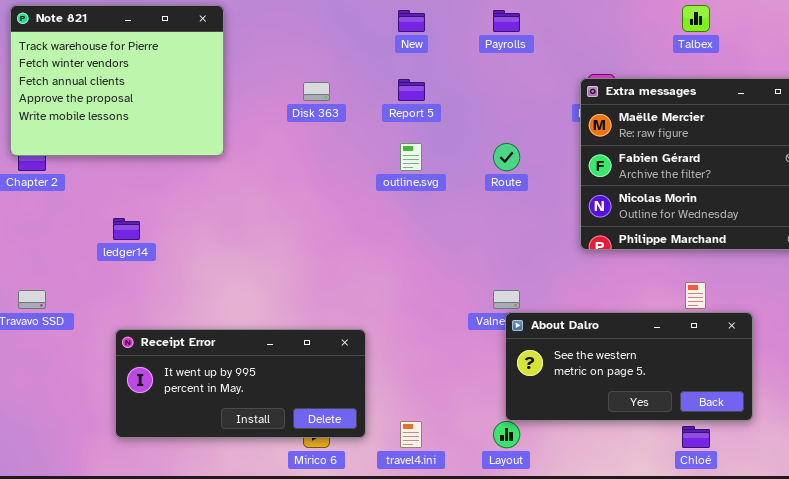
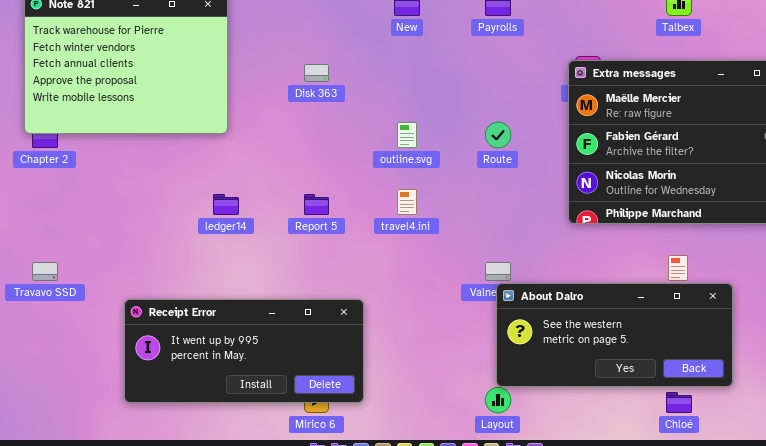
Report 5: [398,79,425,101] -> [304,194,329,215], moved
ledger14: [113,218,140,240] -> [213,194,239,215], moved
travel4.ini: [400,421,422,448] -> [397,189,417,215], moved

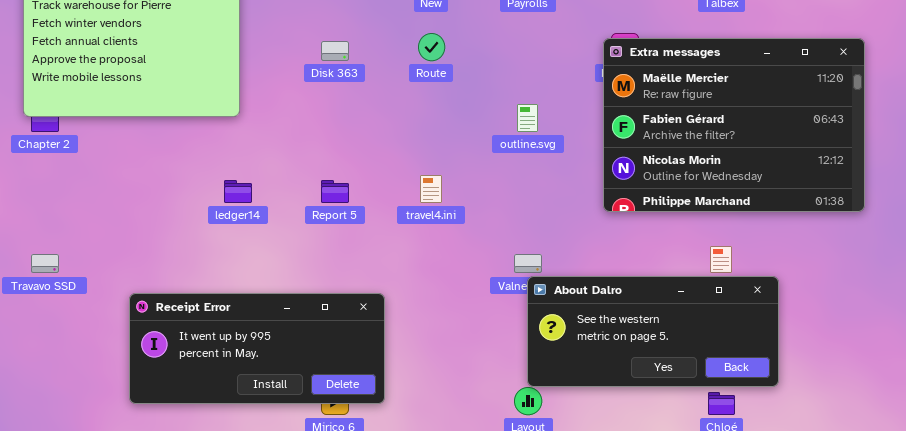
outline.svg: [397,122,417,148] -> [517,104,538,132], moved
Route: [485,122,511,148] -> [418,33,445,61], moved

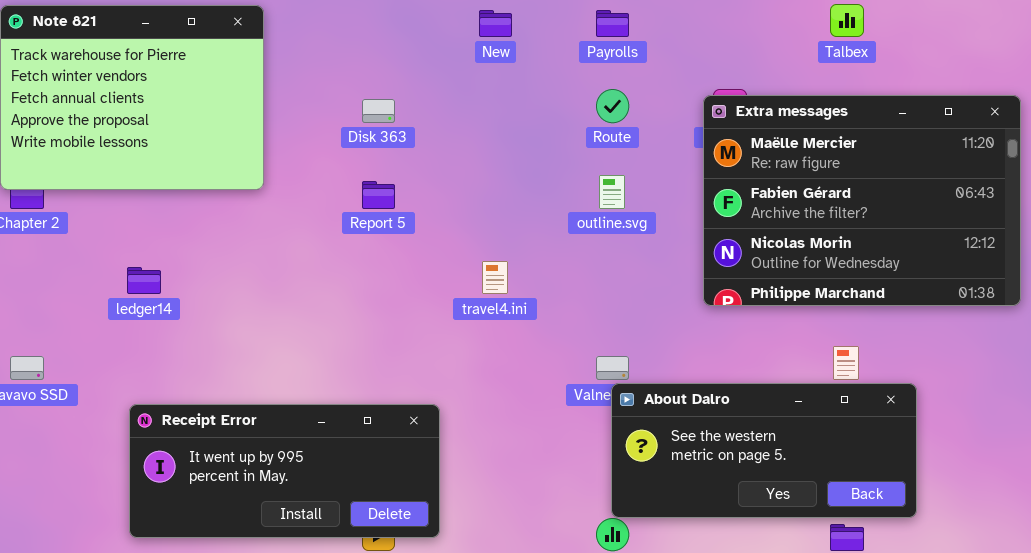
Route: [418,33,445,61] -> [596,89,629,123], moved
ledger14: [224,180,252,203] -> [127,267,161,294], moved
Report 5: [321,180,349,203] -> [362,181,395,209], moved

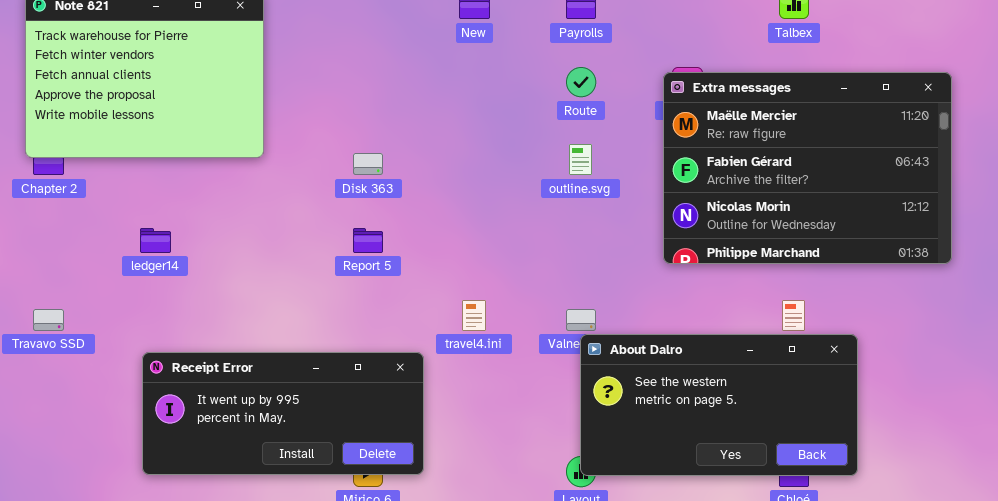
Disk 363: [362,99,395,123] -> [353,153,383,175], moved
Report 5: [362,181,395,209] -> [353,228,383,253], moved
travel4.ini: [482,261,508,294] -> [462,300,486,331], moved
About Dalro: [611,383,917,518] -> [580,334,858,476], resized

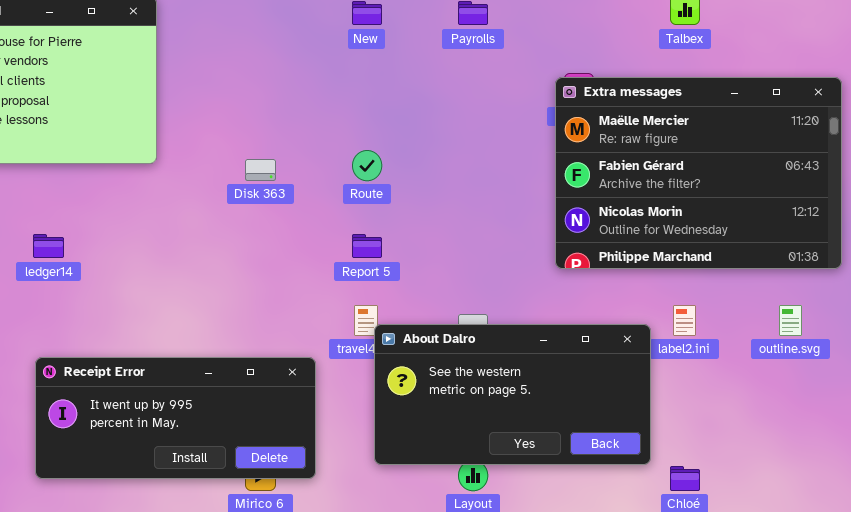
Route: [566,67,596,97] -> [352,150,382,181], moved
outline.svg: [569,144,592,175] -> [779,305,802,336], moved
Report 5: [353,228,383,253] -> [352,234,382,258], moved
About Dalro: [580,334,858,476] -> [374,324,651,465], moved

